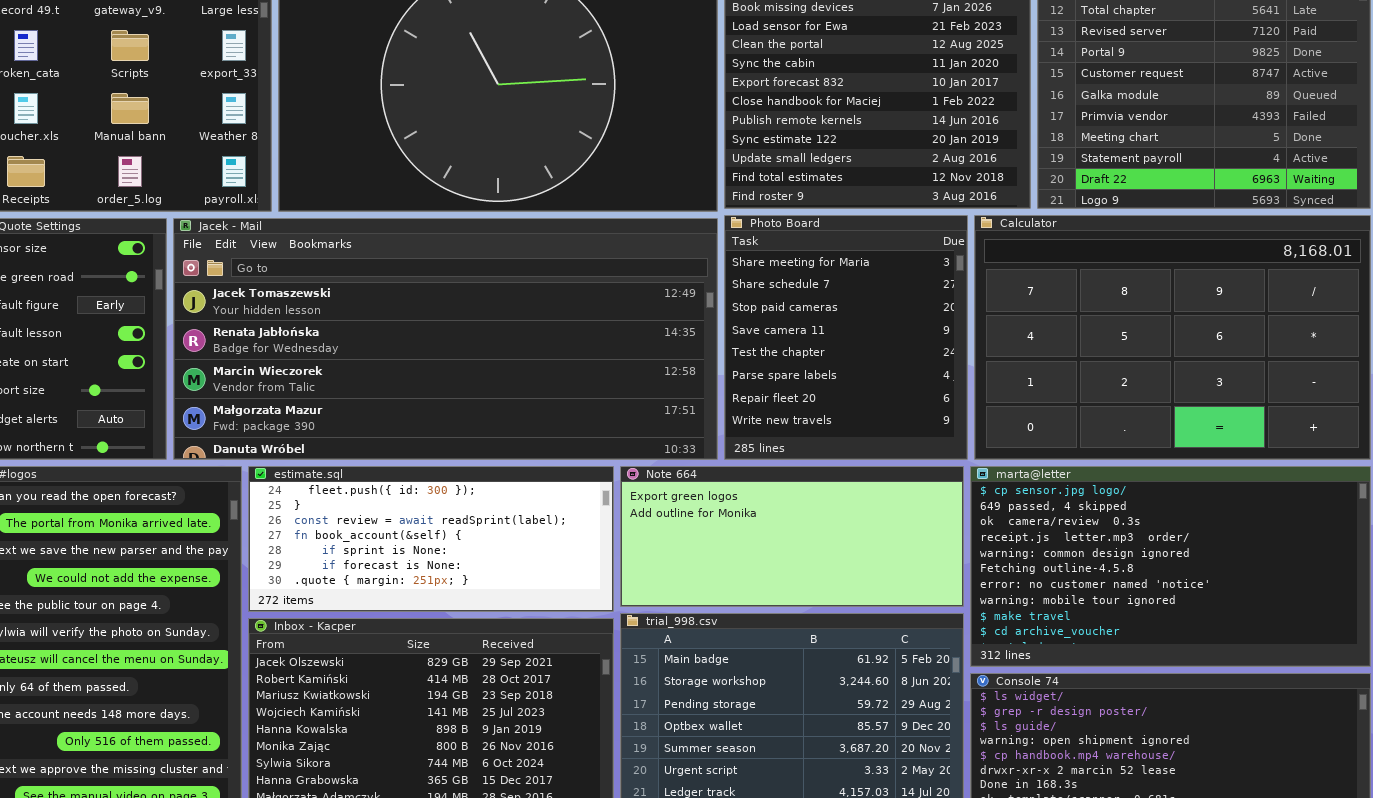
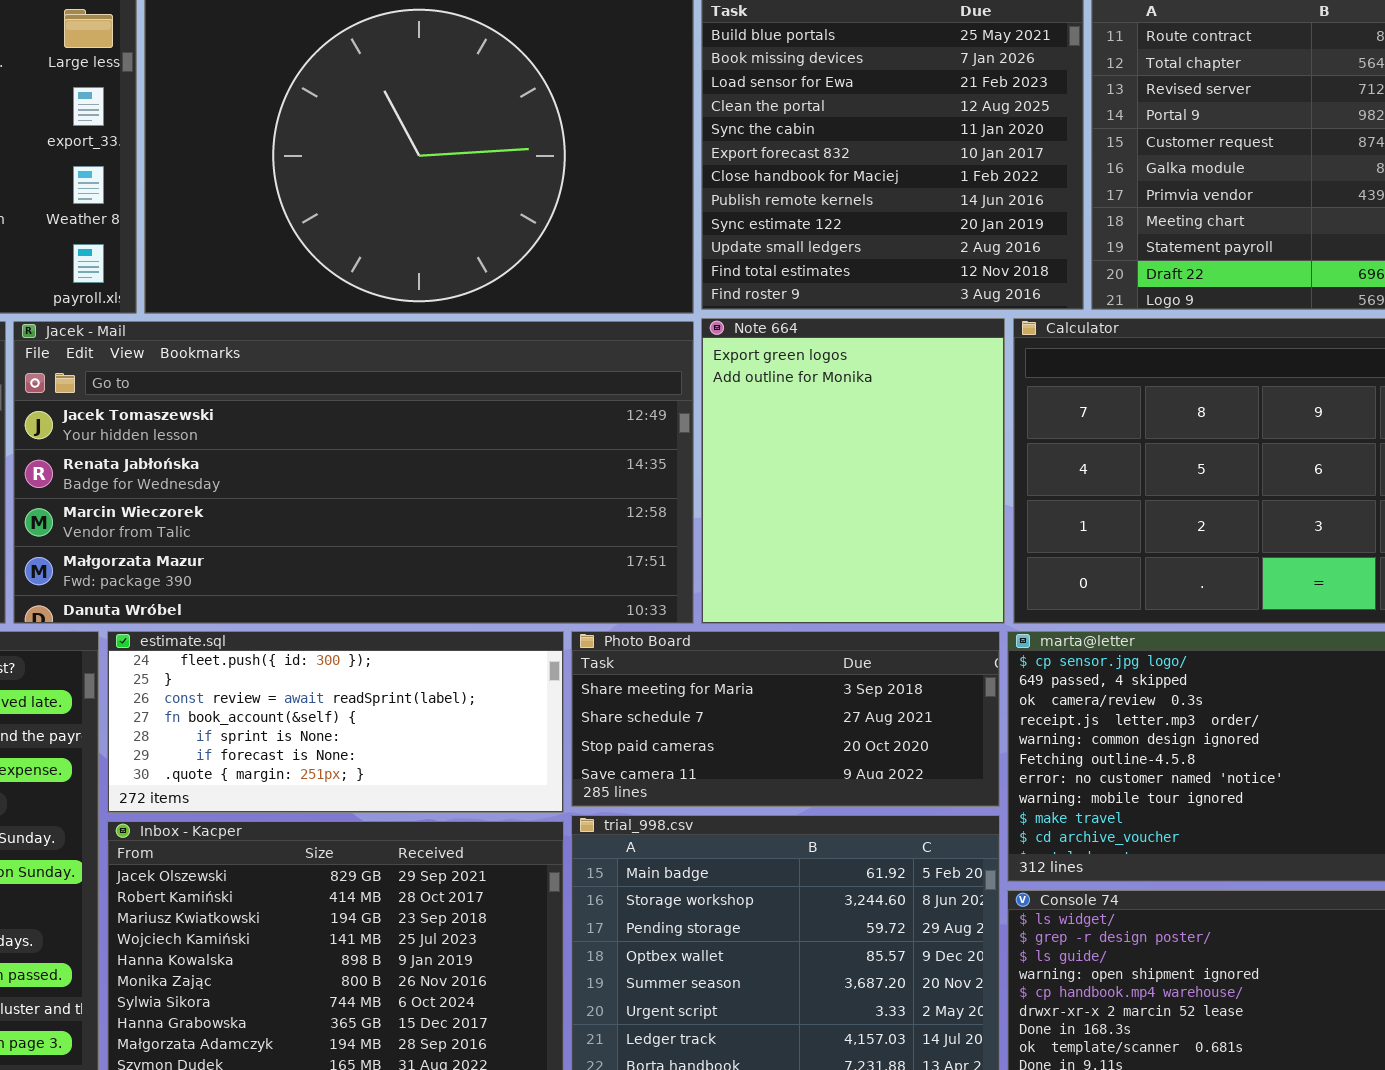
Photo Board: [724,215,968,460] -> [571,631,1000,807], moved, resized
Note 664: [620,466,964,607] -> [701,318,1005,624], moved, resized

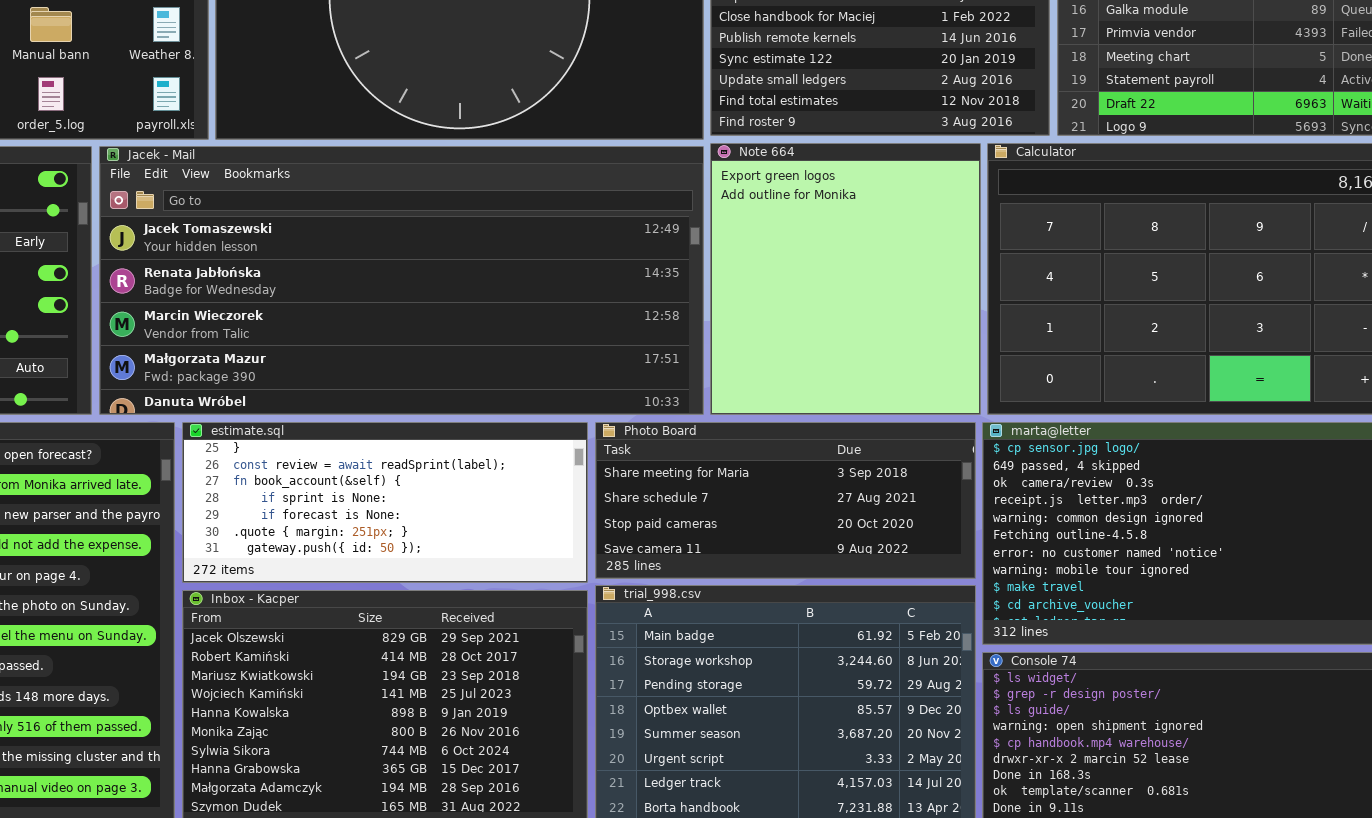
estimate.sql: [107,631,564,813] -> [182,422,588,583], scrolled down 1 row

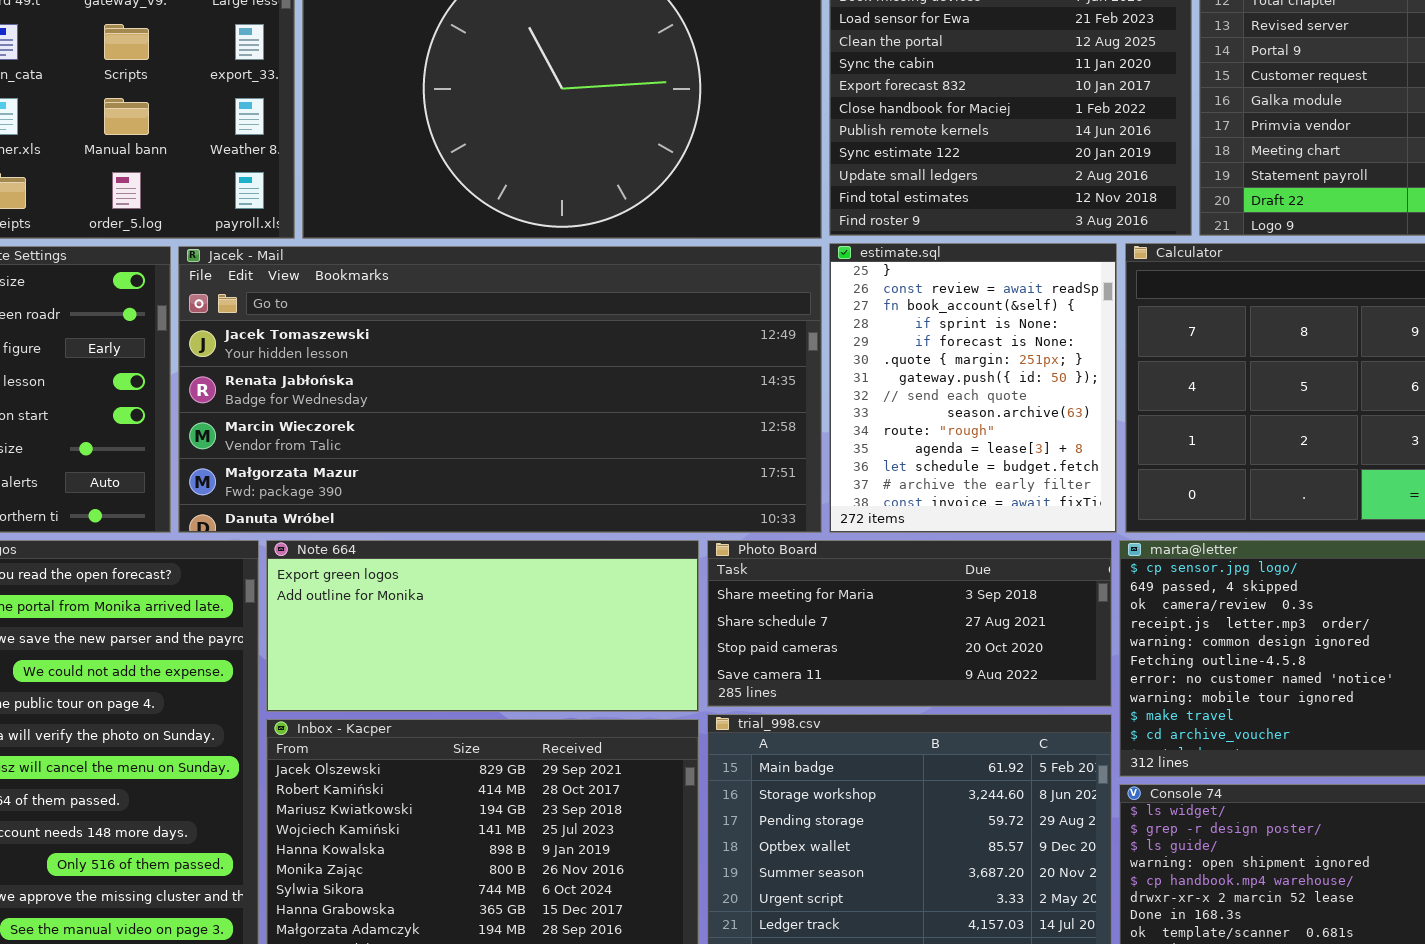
Note 664: [710,143,981,415] -> [266,540,699,712], moved, resized
estimate.sql: [182,422,588,583] -> [829,243,1117,533], moved, resized

